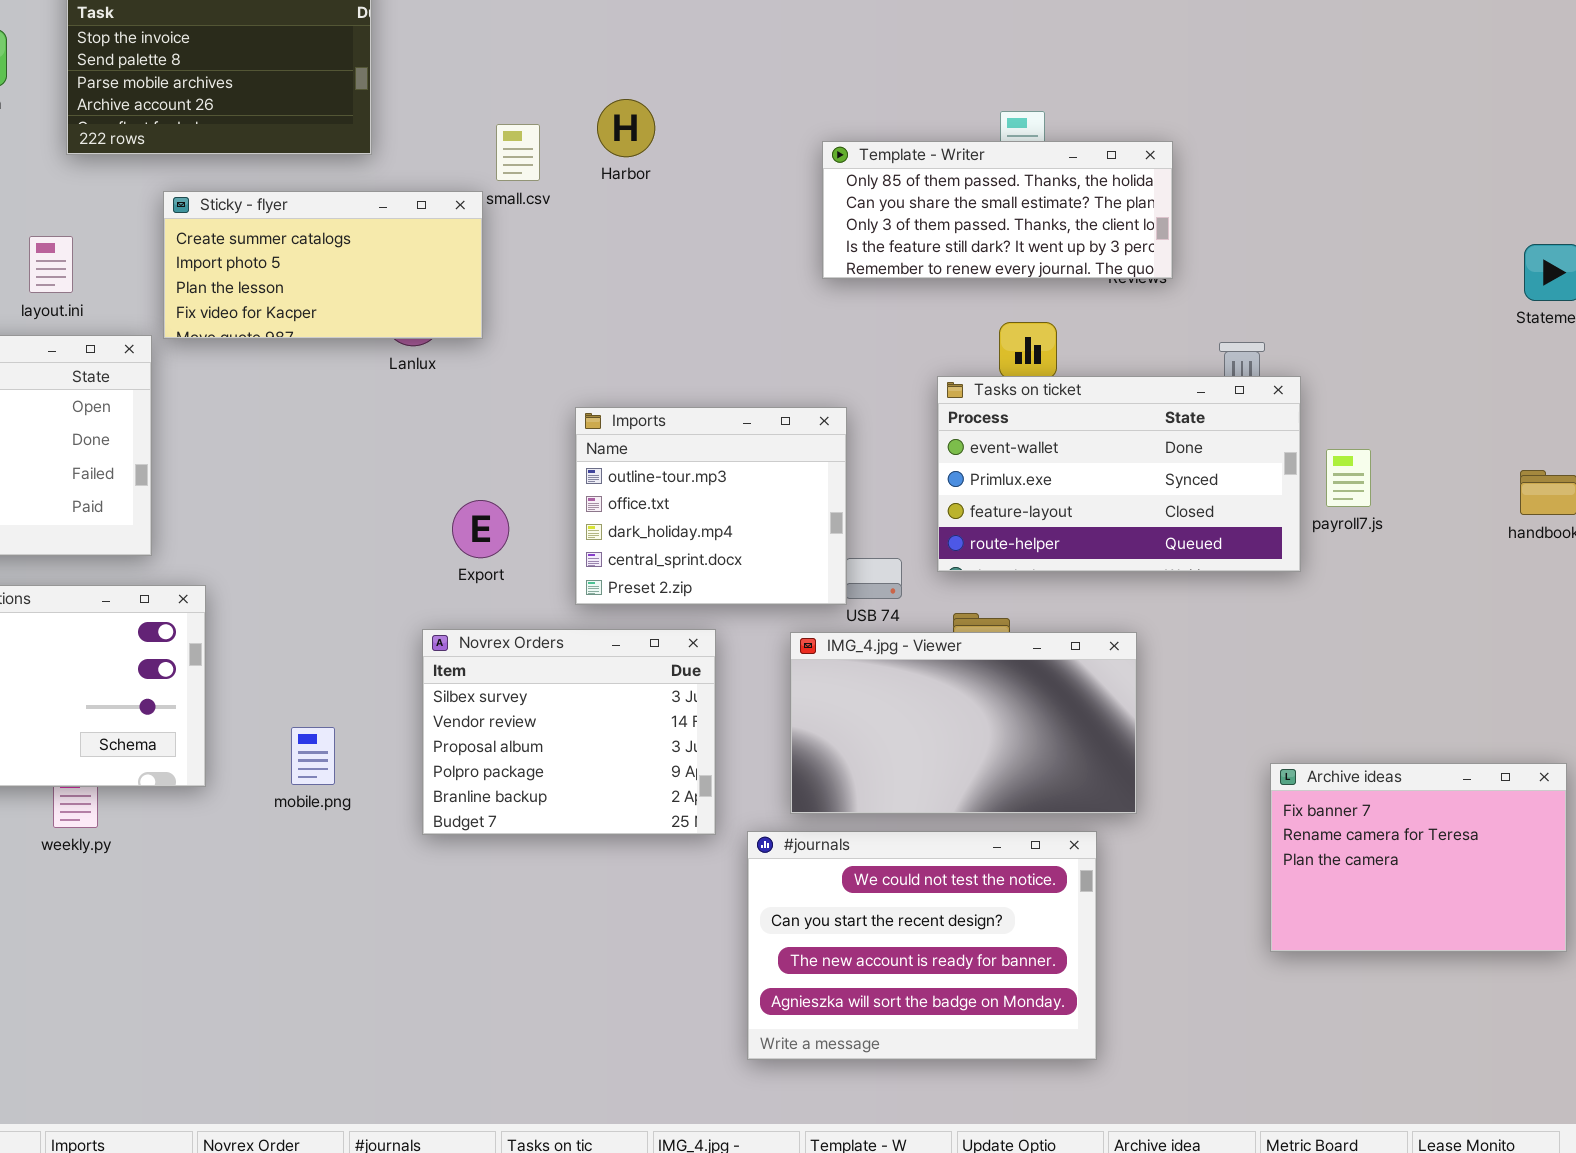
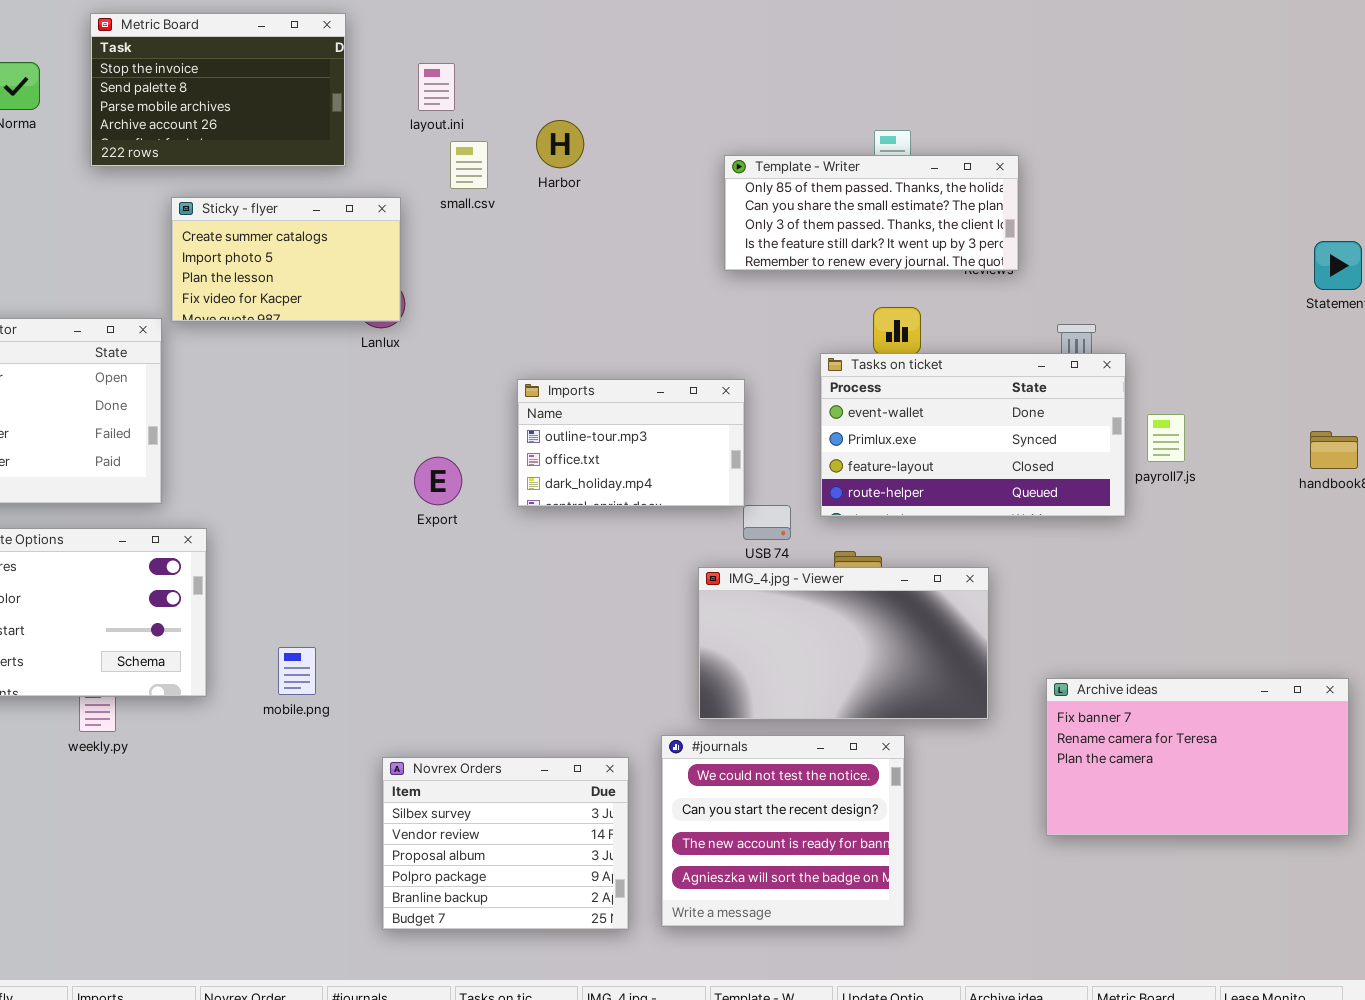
Sticky - flyer: [163,191,483,339] -> [171,197,401,322], resized
layout.ini: [29,236,73,293] -> [418,63,455,111], moved
Imports: [575,407,847,605] -> [517,379,745,507], resized
Novrex Orders: [422,629,716,835] -> [382,757,629,930], moved
Archive ideas: [1270,763,1567,952] -> [1046,678,1349,836], resized
#journals: [747,831,1097,1060] -> [661,735,905,927], resized

